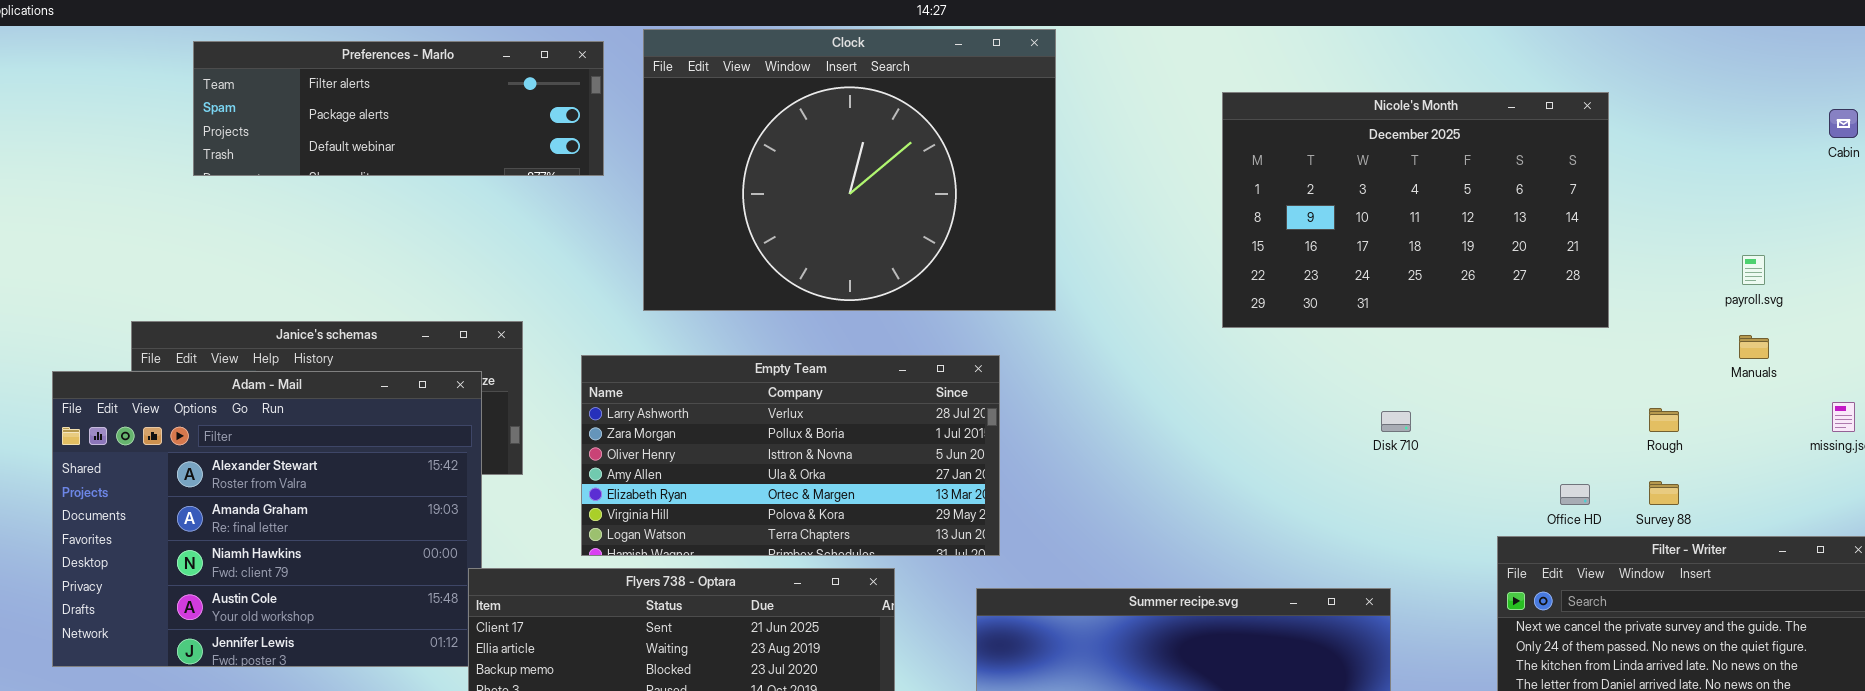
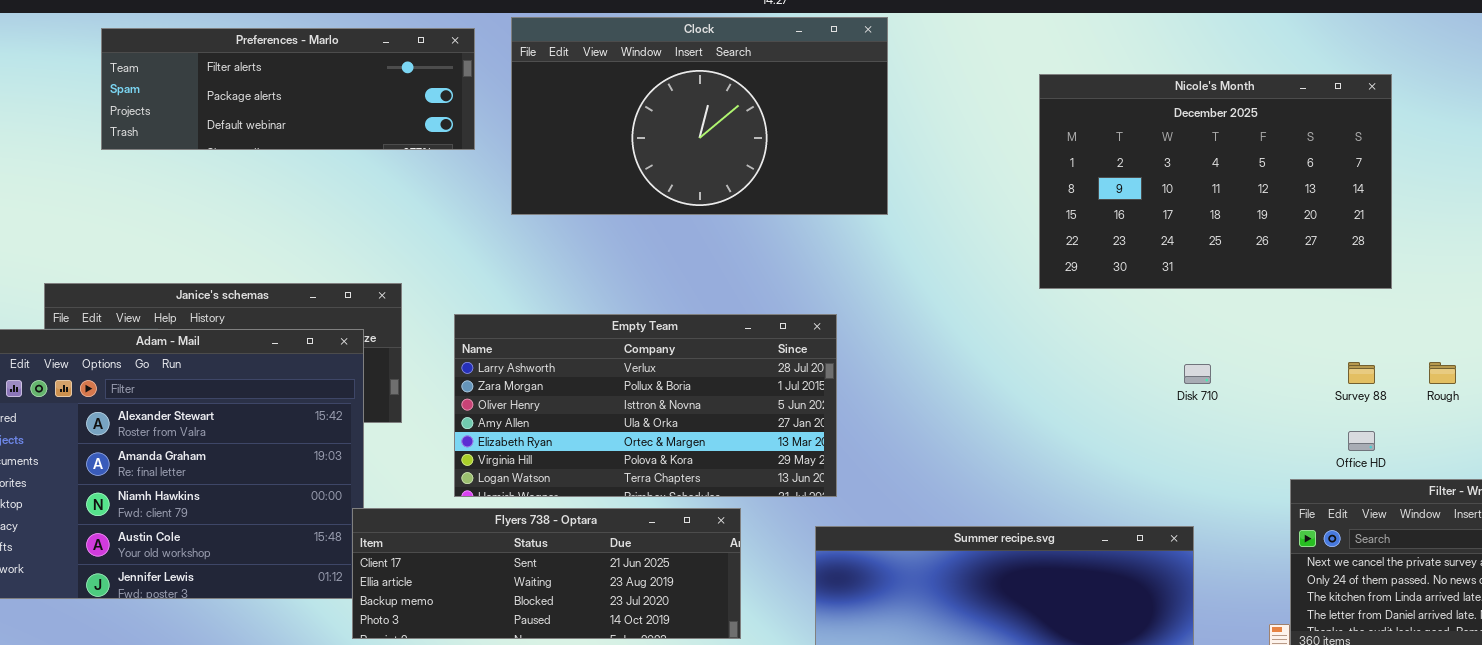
Clock: [643,29,1056,311] -> [511,17,888,215], resized
Survey 88: [1649,481,1679,505] -> [1348,362,1375,384], moved

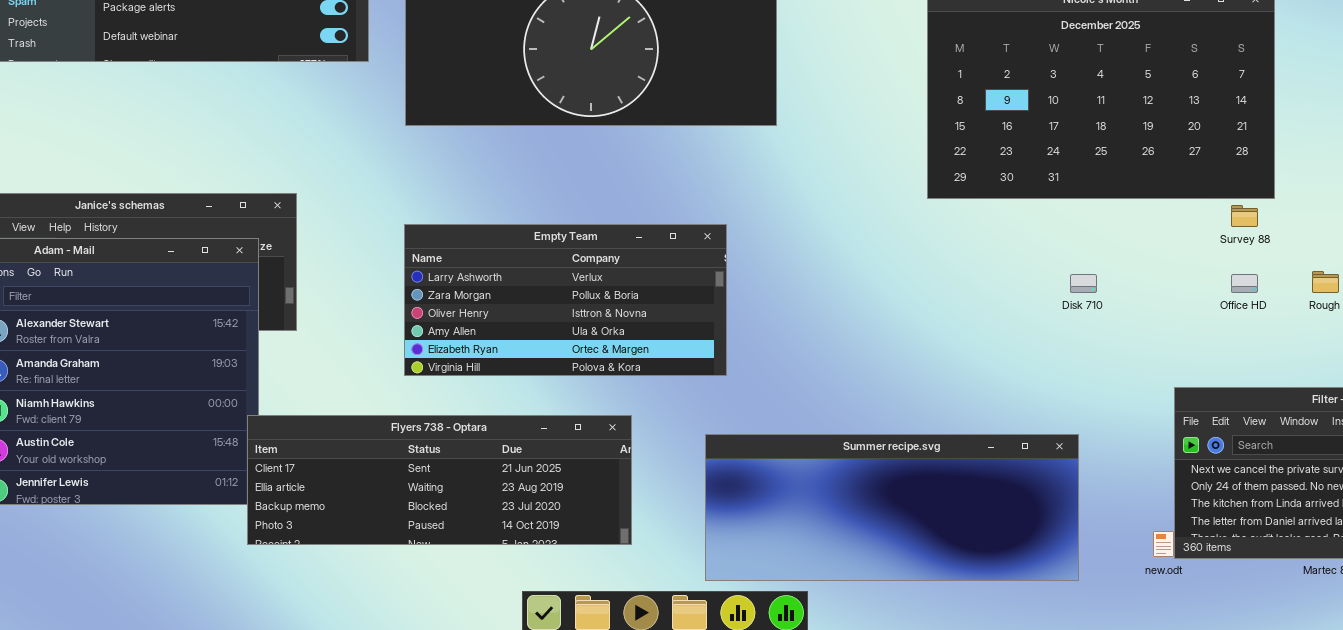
Empty Team: [454,314,837,497] -> [404,224,727,376], resized
Survey 88: [1348,362,1375,384] -> [1231,205,1258,227], moved
Office HD: [1348,431,1375,451] -> [1231,274,1258,293], moved

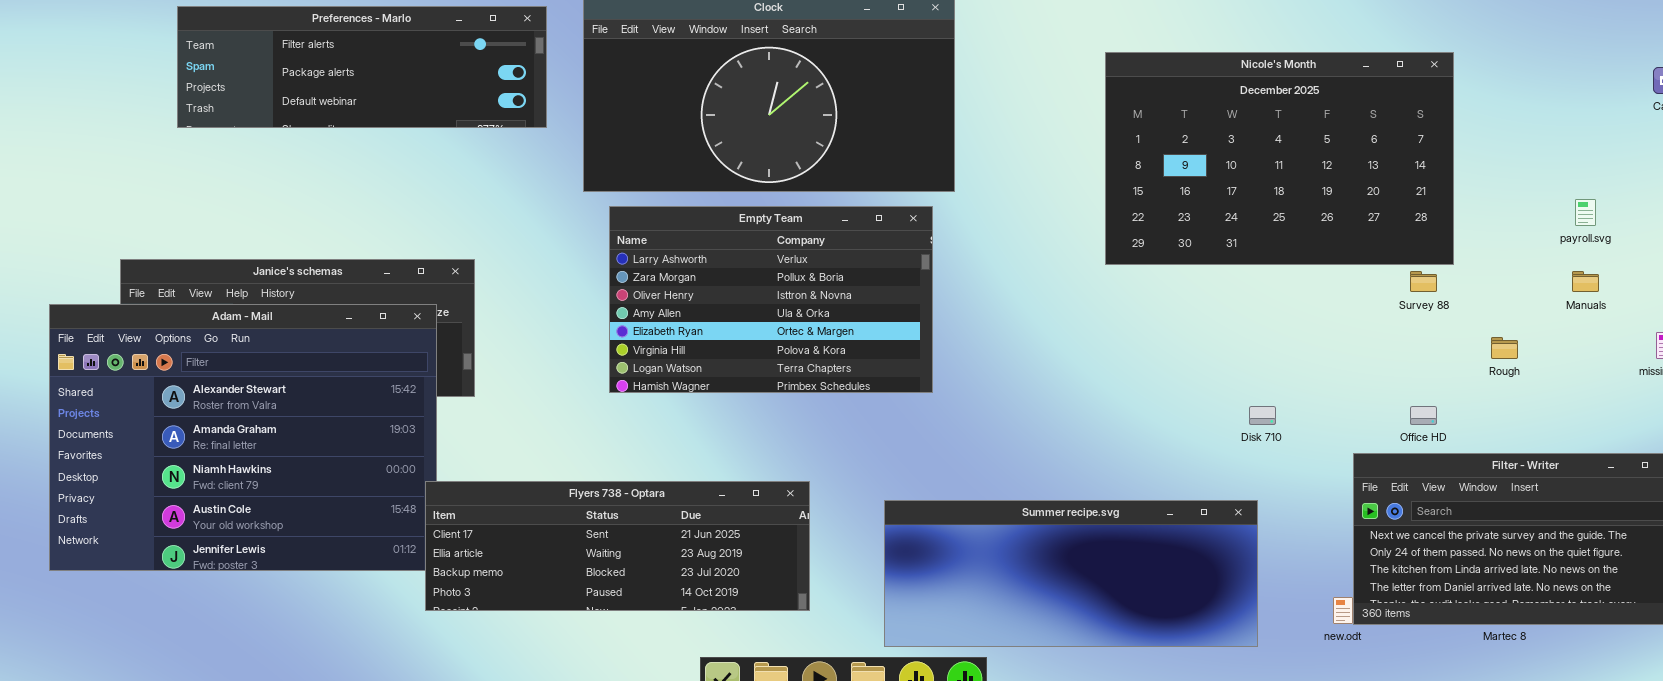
Empty Team: [404,224,727,376] -> [609,206,933,393], moved, resized
Disk 710: [1070,274,1097,293] -> [1249,406,1276,425], moved
Office HD: [1231,274,1258,293] -> [1410,406,1437,425], moved

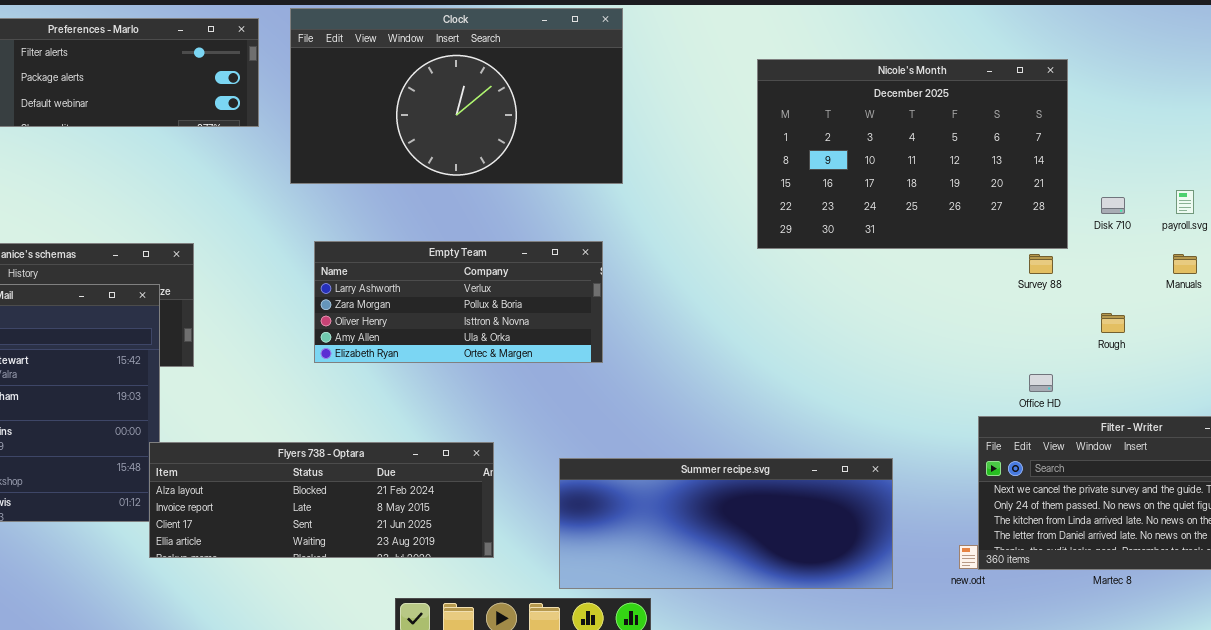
Empty Team: [609,206,933,393] -> [314,241,603,363], resized
Disk 710: [1249,406,1276,425] -> [1101,197,1125,214], moved
Flyers 738 - Optara: [425,481,810,611] -> [149,442,494,558], scrolled up 2 rows

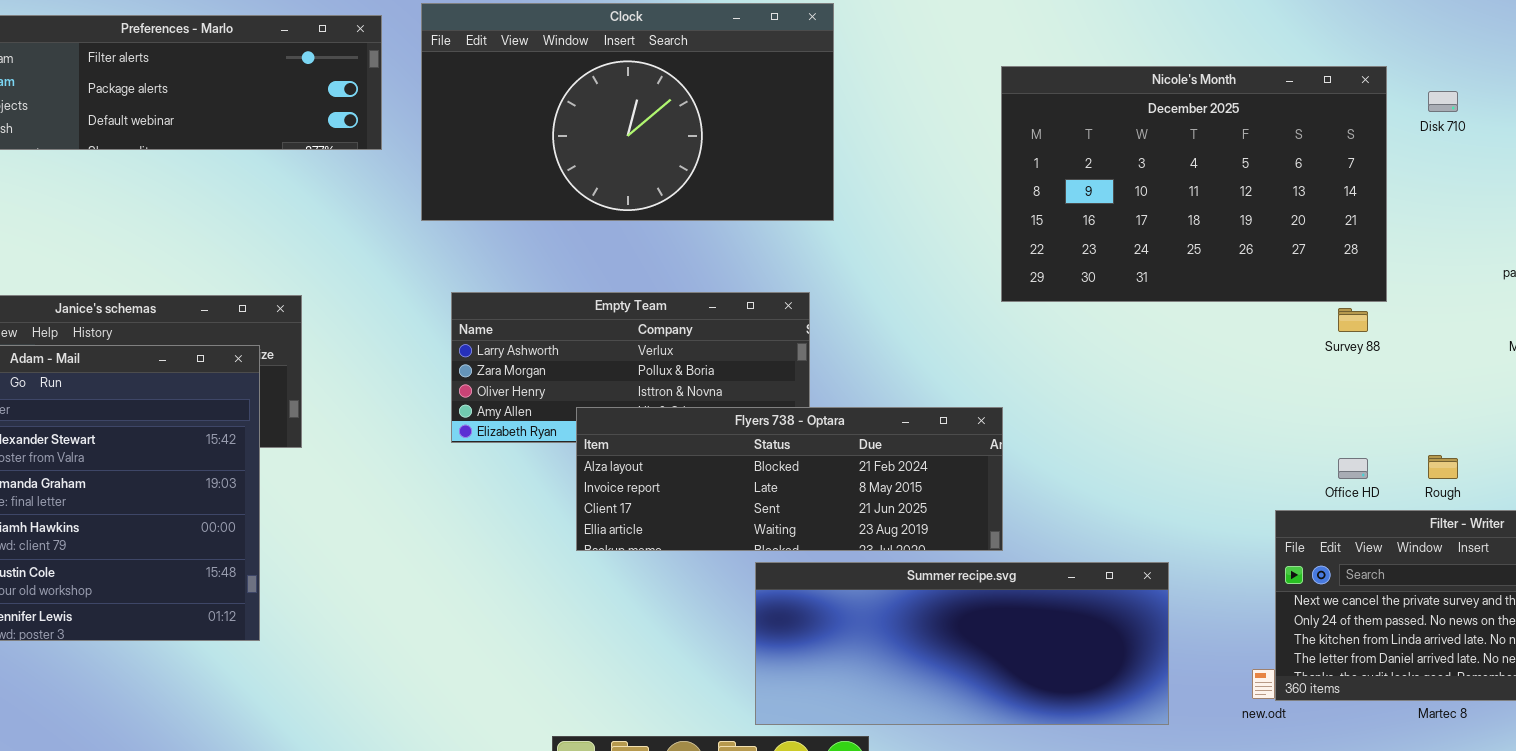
Disk 710: [1101,197,1125,214] -> [1428,91,1458,112], moved
Rough: [1101,313,1125,333] -> [1428,455,1458,479], moved
Flyers 738 - Optara: [149,442,494,558] -> [576,407,1003,551], moved

